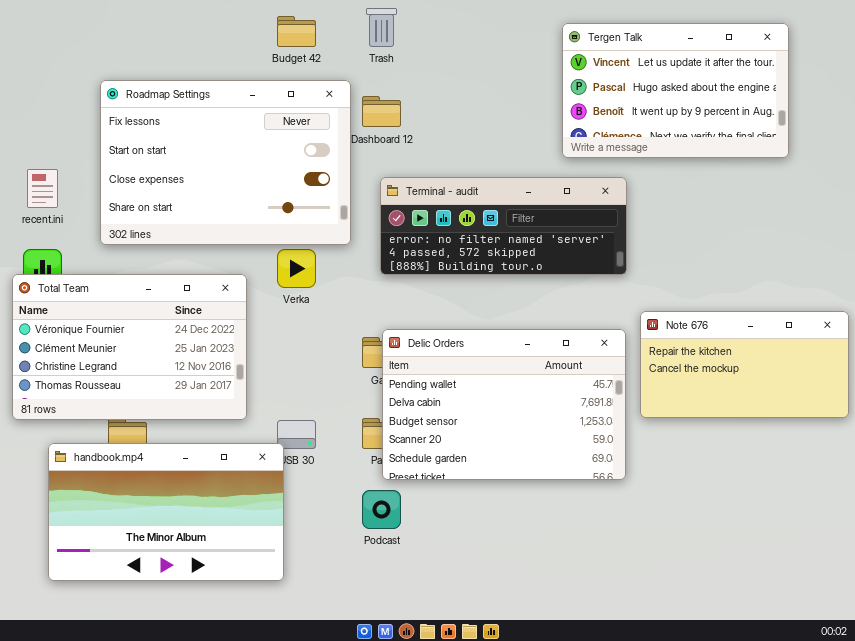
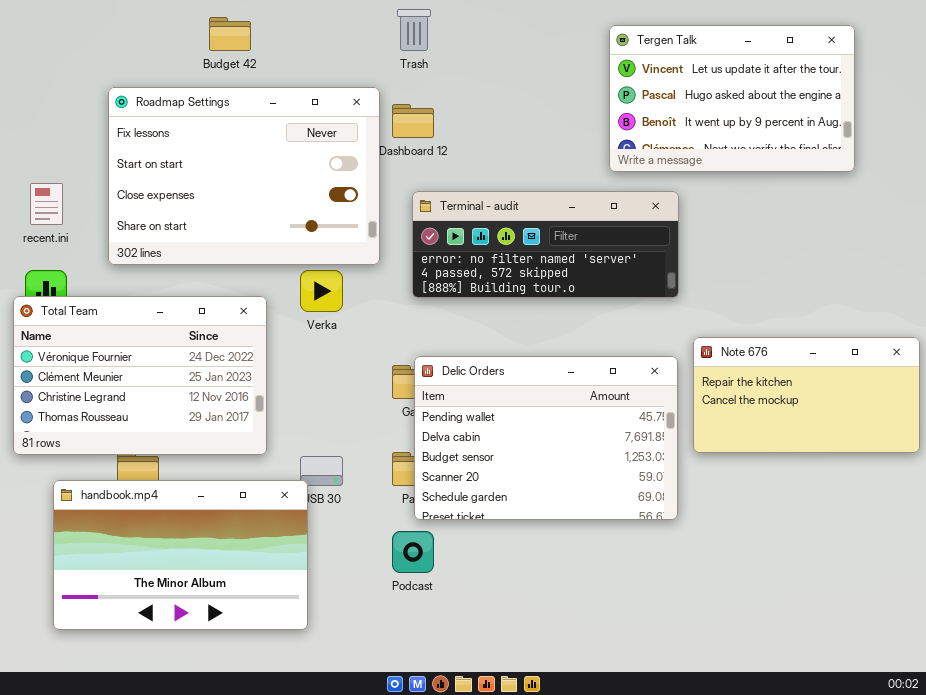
Budget 42: [277,16,316,47] -> [209,17,251,51], moved

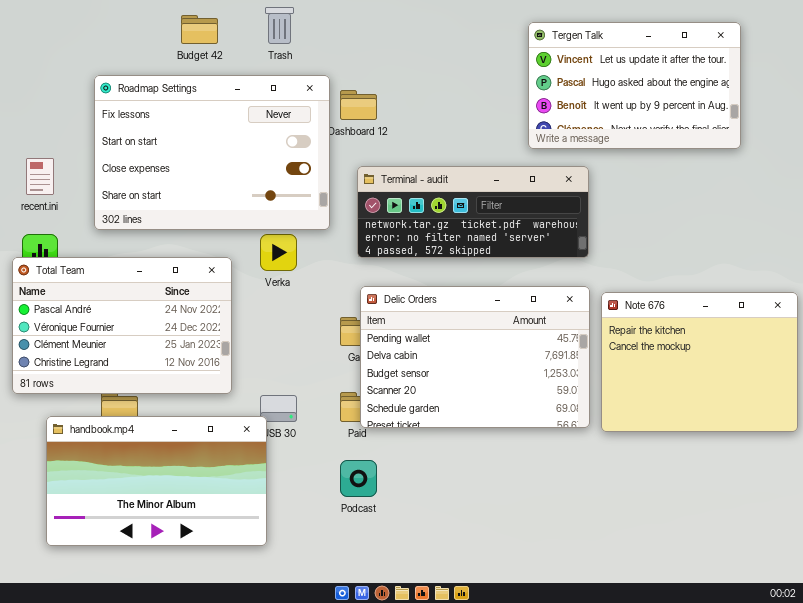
Trash: [397,9,431,51] -> [265,7,294,44], moved
Terminal - audit: [412,191,679,298] -> [357,166,589,258], scrolled up 1 row
Total Team: [13,296,267,455] -> [12,257,232,394], scrolled up 1 row
Note 676: [693,337,920,453] -> [601,292,798,432], resized
Delic Orders: [414,356,678,520] -> [360,286,590,428], moved

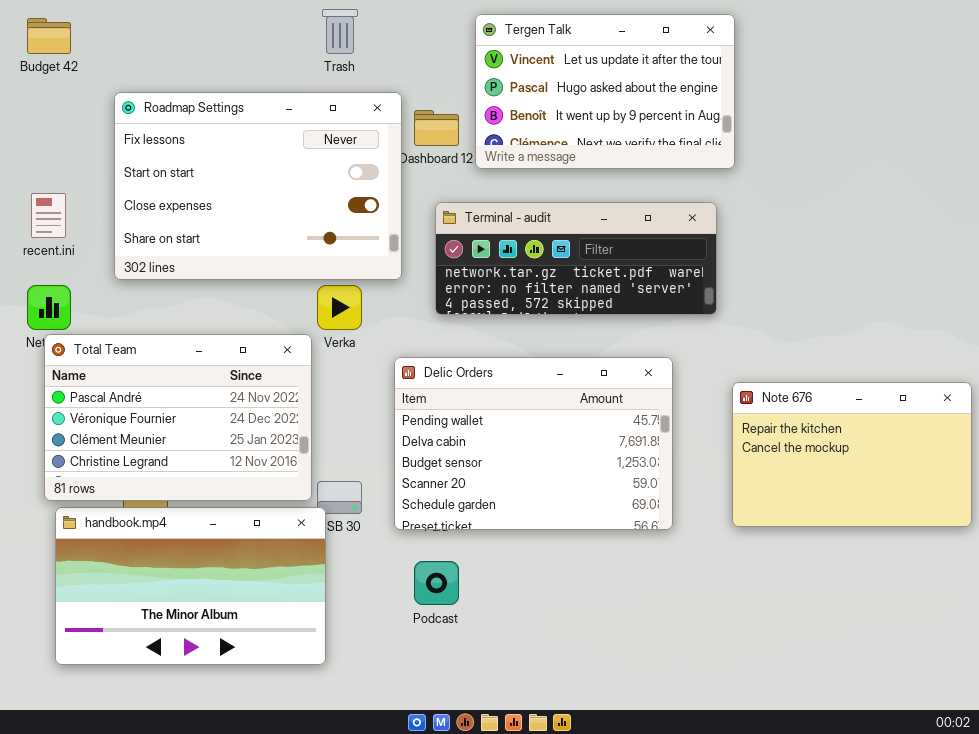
Budget 42: [181,15,218,44] -> [27,18,71,54], moved
Tergen Talk: [528,22,741,149] -> [475,14,735,169], moved
Total Team: [12,257,232,394] -> [44,334,312,501], moved
Delic Orders: [360,286,590,428] -> [394,357,673,530], moved
Note 676: [601,292,798,432] -> [732,382,972,527], resized

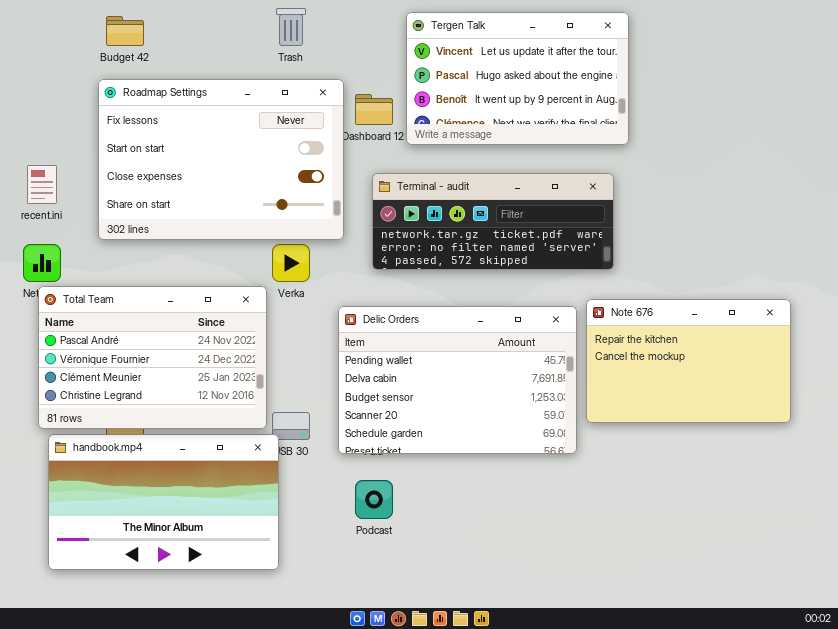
Budget 42: [27,18,71,54] -> [106,16,144,46], moved
Note 676: [732,382,972,527] -> [586,299,791,423], moved

